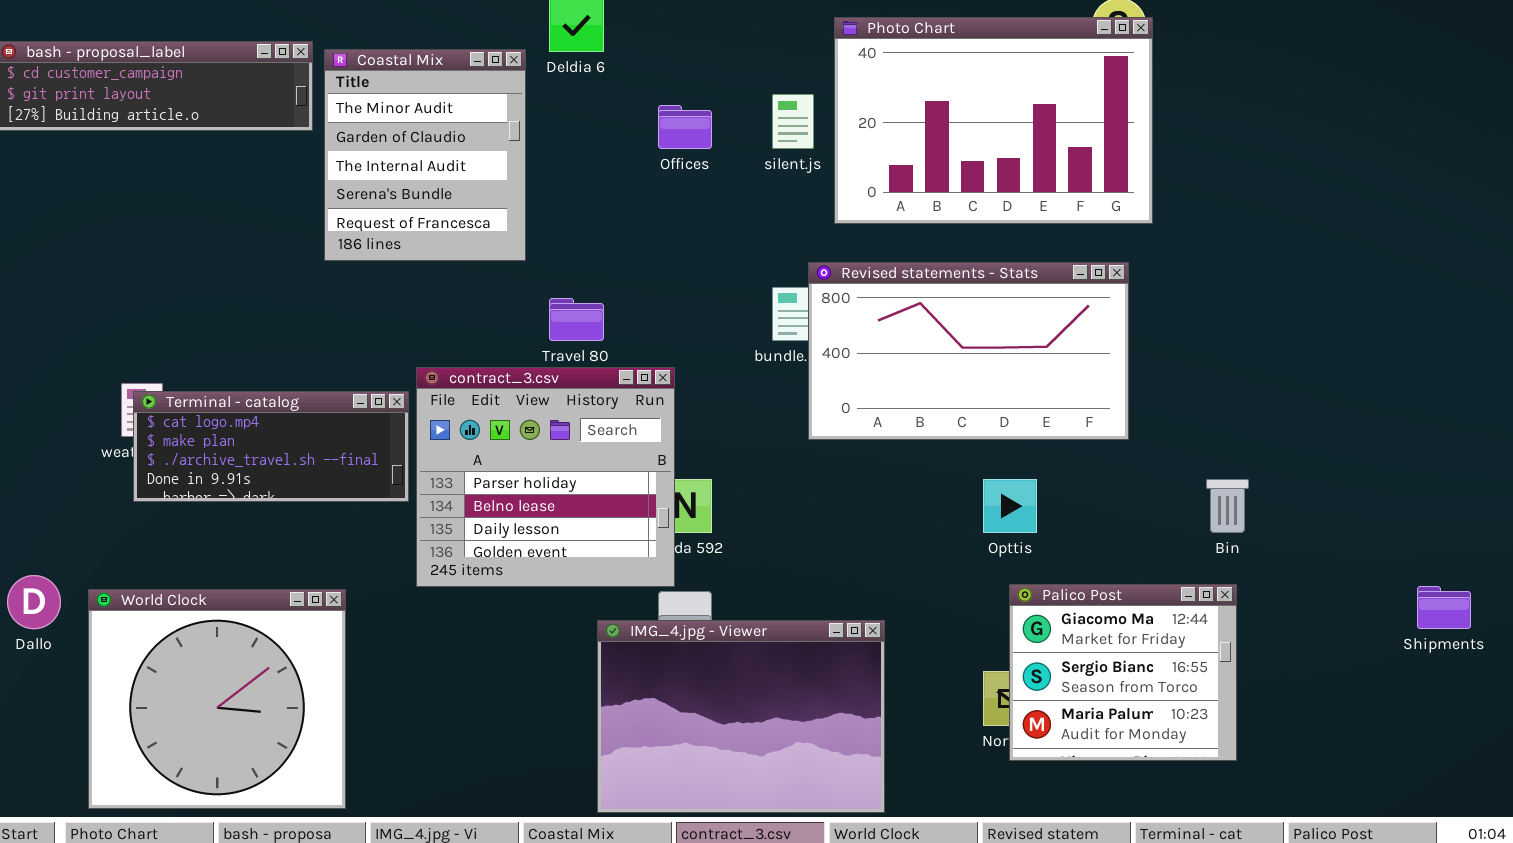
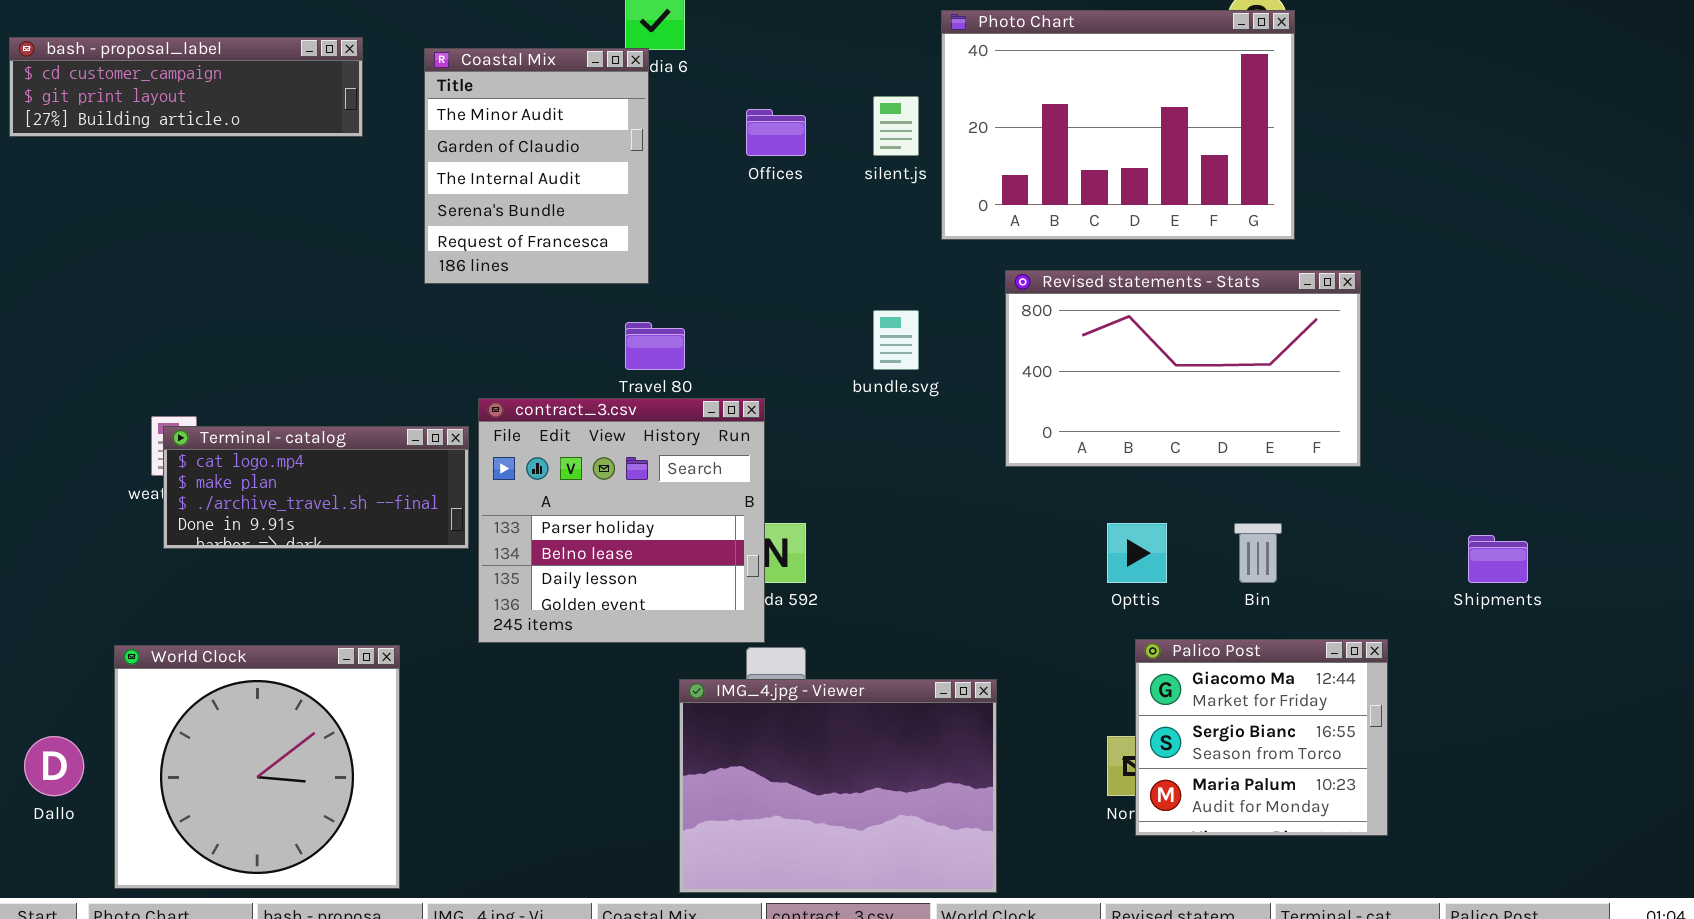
Coastal Mix: [324,49,526,261] -> [424,48,649,284], moved
Revised statements - Stats: [808,262,1129,440] -> [1005,270,1361,467], moved
Bin: [1206,479,1249,533] -> [1234,523,1282,583], moved
Dallo: [7,575,61,629] -> [24,736,84,796], moved
Shipments: [1417,586,1471,629] -> [1468,535,1528,583], moved

